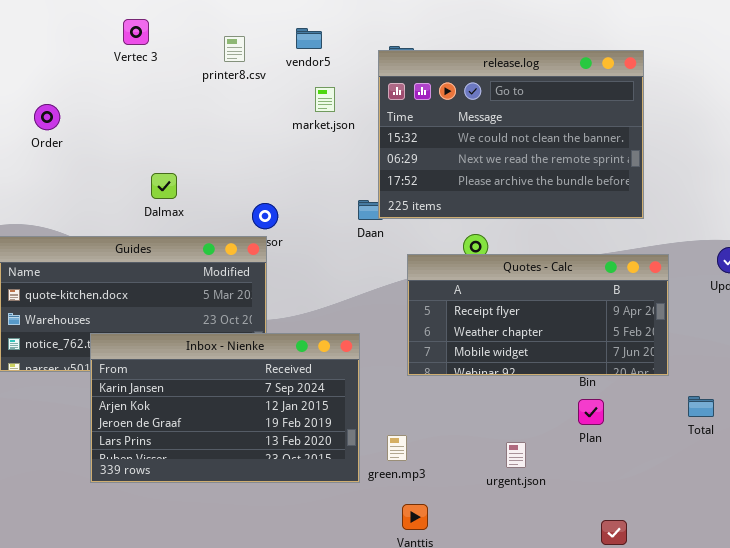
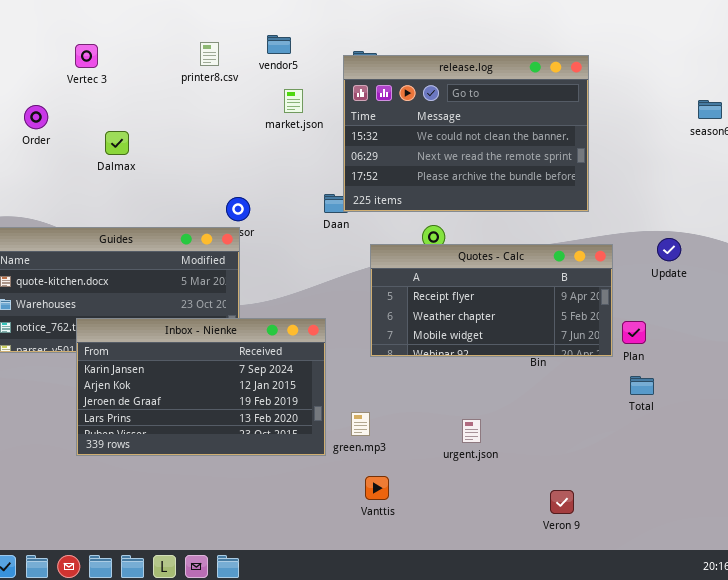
Vertec 3: [123,19,149,45] -> [75,44,98,68], moved
Dalmax: [151,173,177,199] -> [105,131,129,155], moved
Plan: [578,399,604,425] -> [622,321,646,344], moved

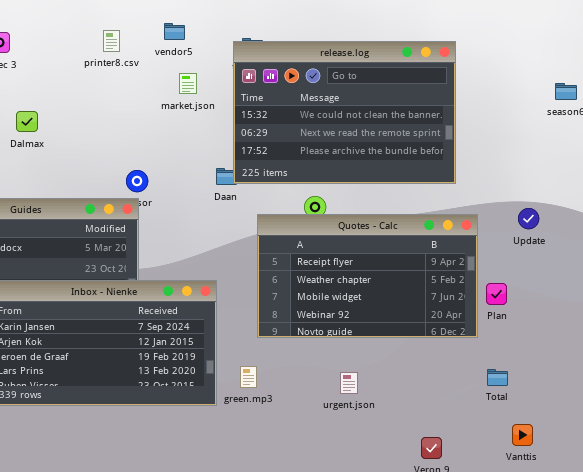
Quotes - Calc: [370,244,613,357] -> [257,214,478,338], resized
Total: [630,376,654,395] -> [487,369,508,386], moved
Vanttis: [365,476,389,500] -> [512,424,533,446], moved

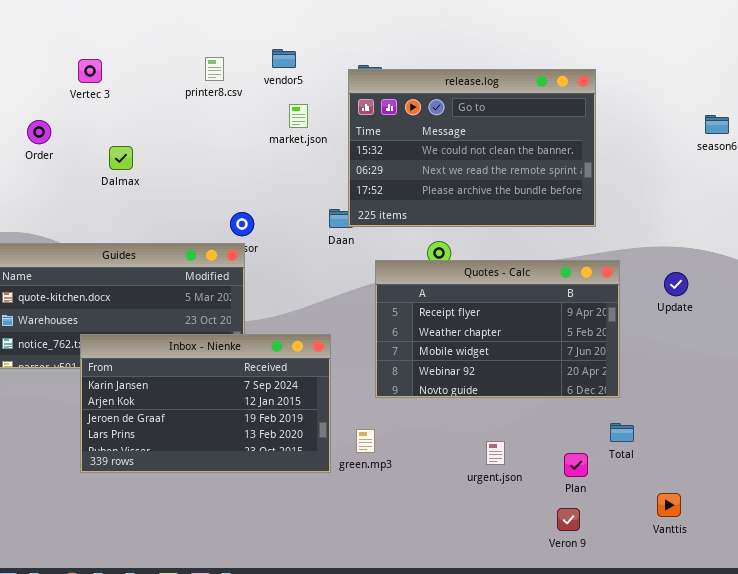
Update: [518,208,539,229] -> [664,272,688,296], moved
Plan: [486,283,507,305] -> [564,453,588,477], moved
Total: [487,369,508,386] -> [610,423,634,442], moved
urgent.json: [340,372,358,394] -> [486,441,505,465], moved

